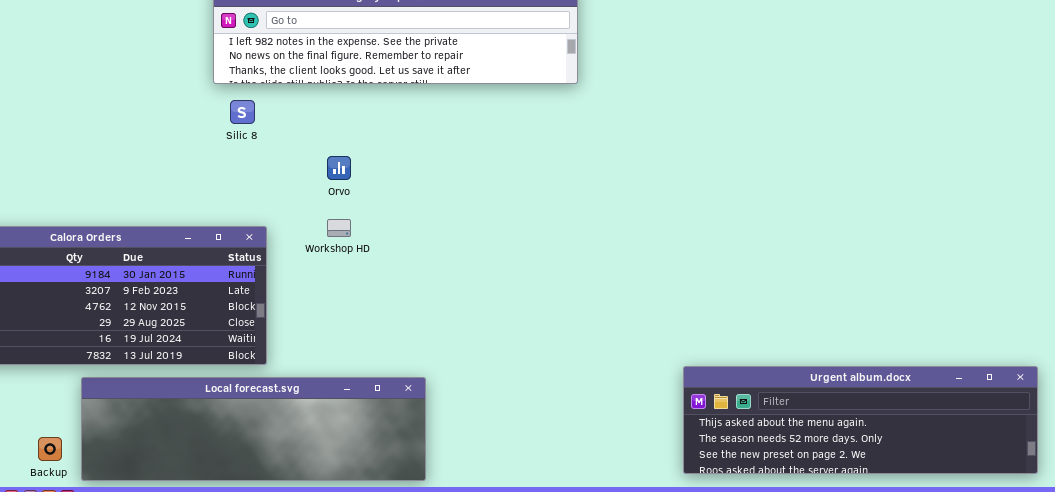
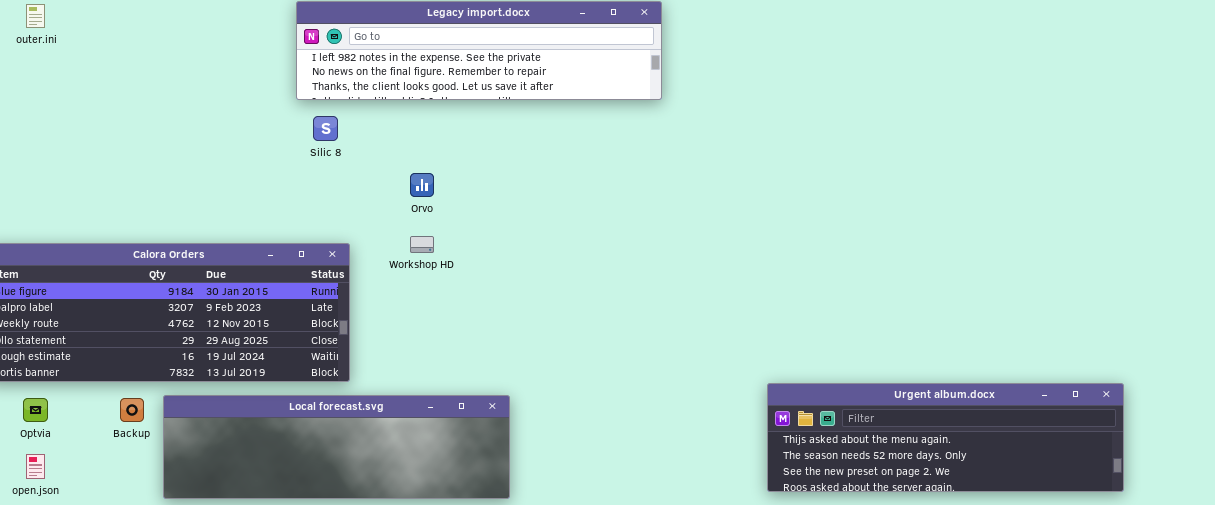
Backup: [38,437,62,461] -> [120,398,144,422], moved

